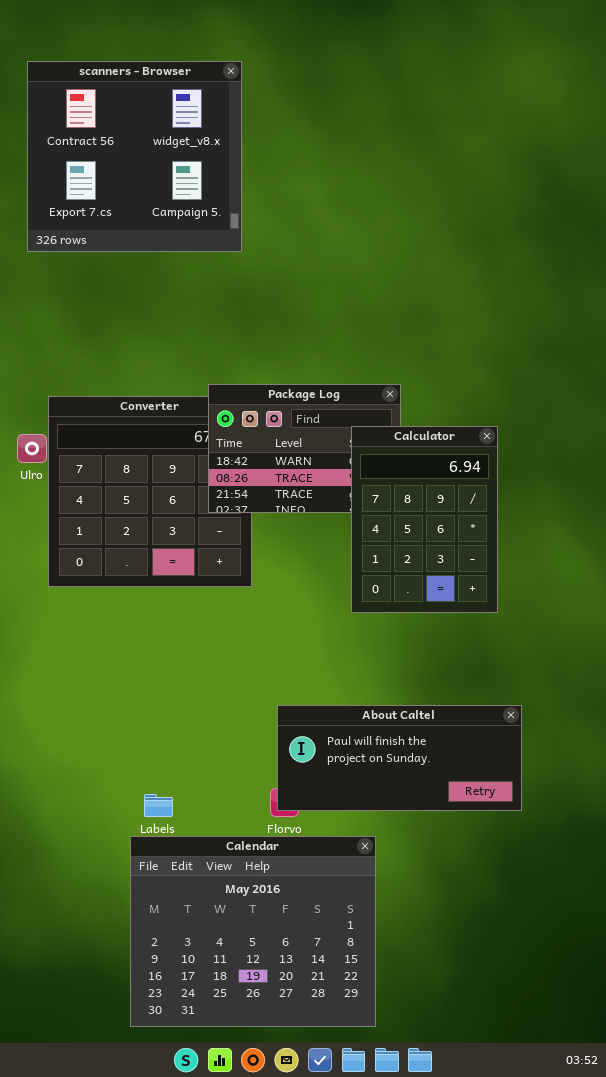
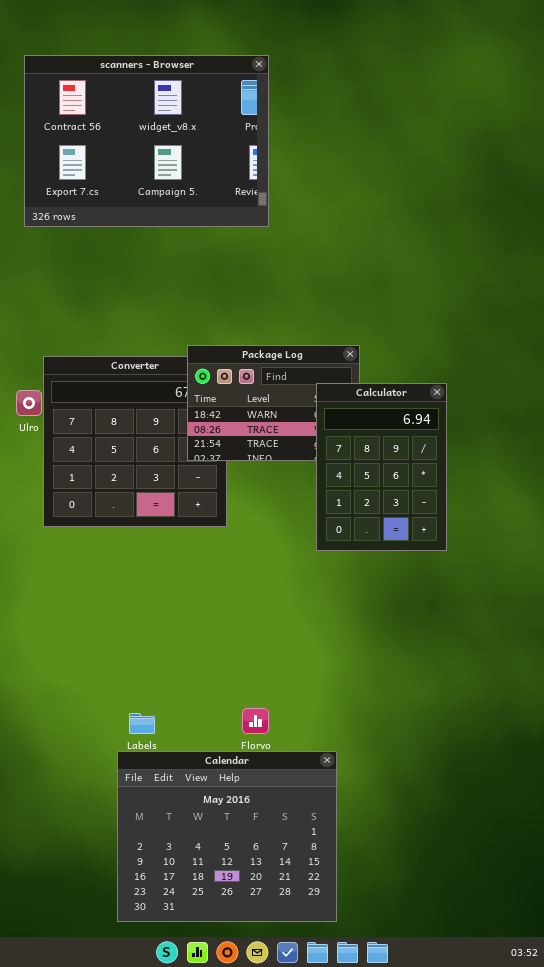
scanners - Browser: [27,61,242,252] -> [24,55,269,227], resized
About Caltel: [277,705,522,811] -> none, closed

